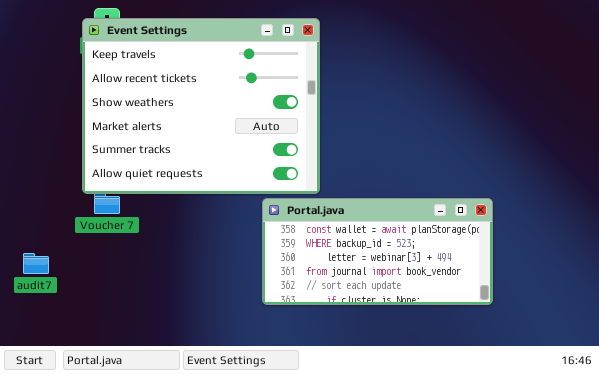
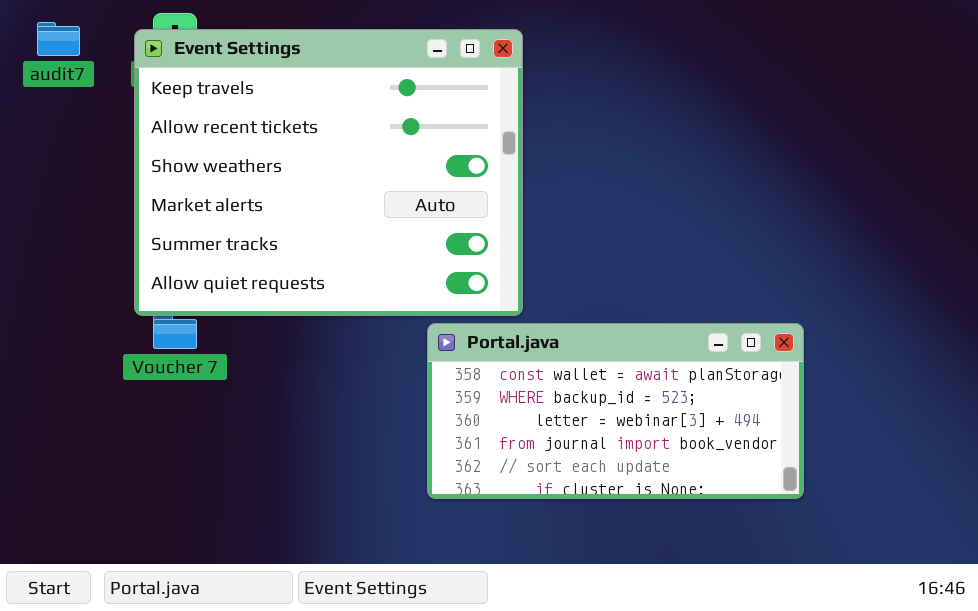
audit7: [23,253,49,274] -> [37,22,80,56], moved

